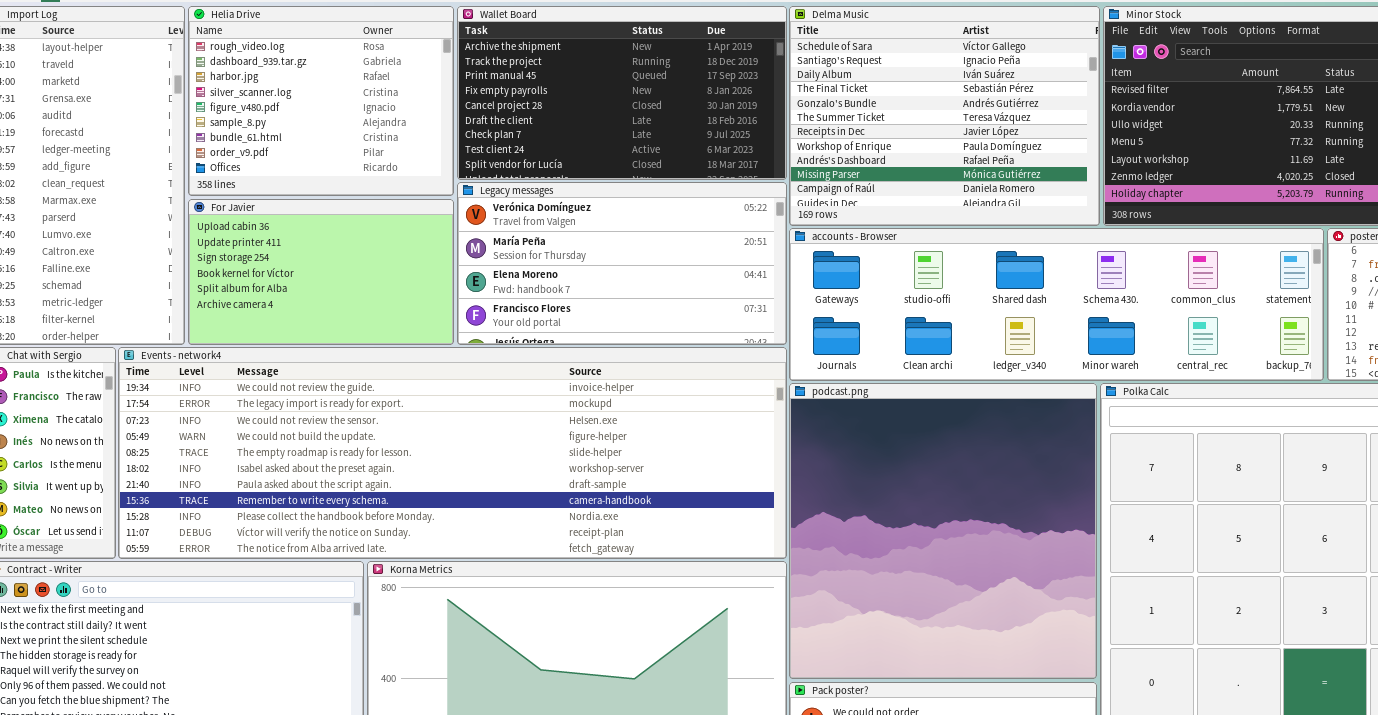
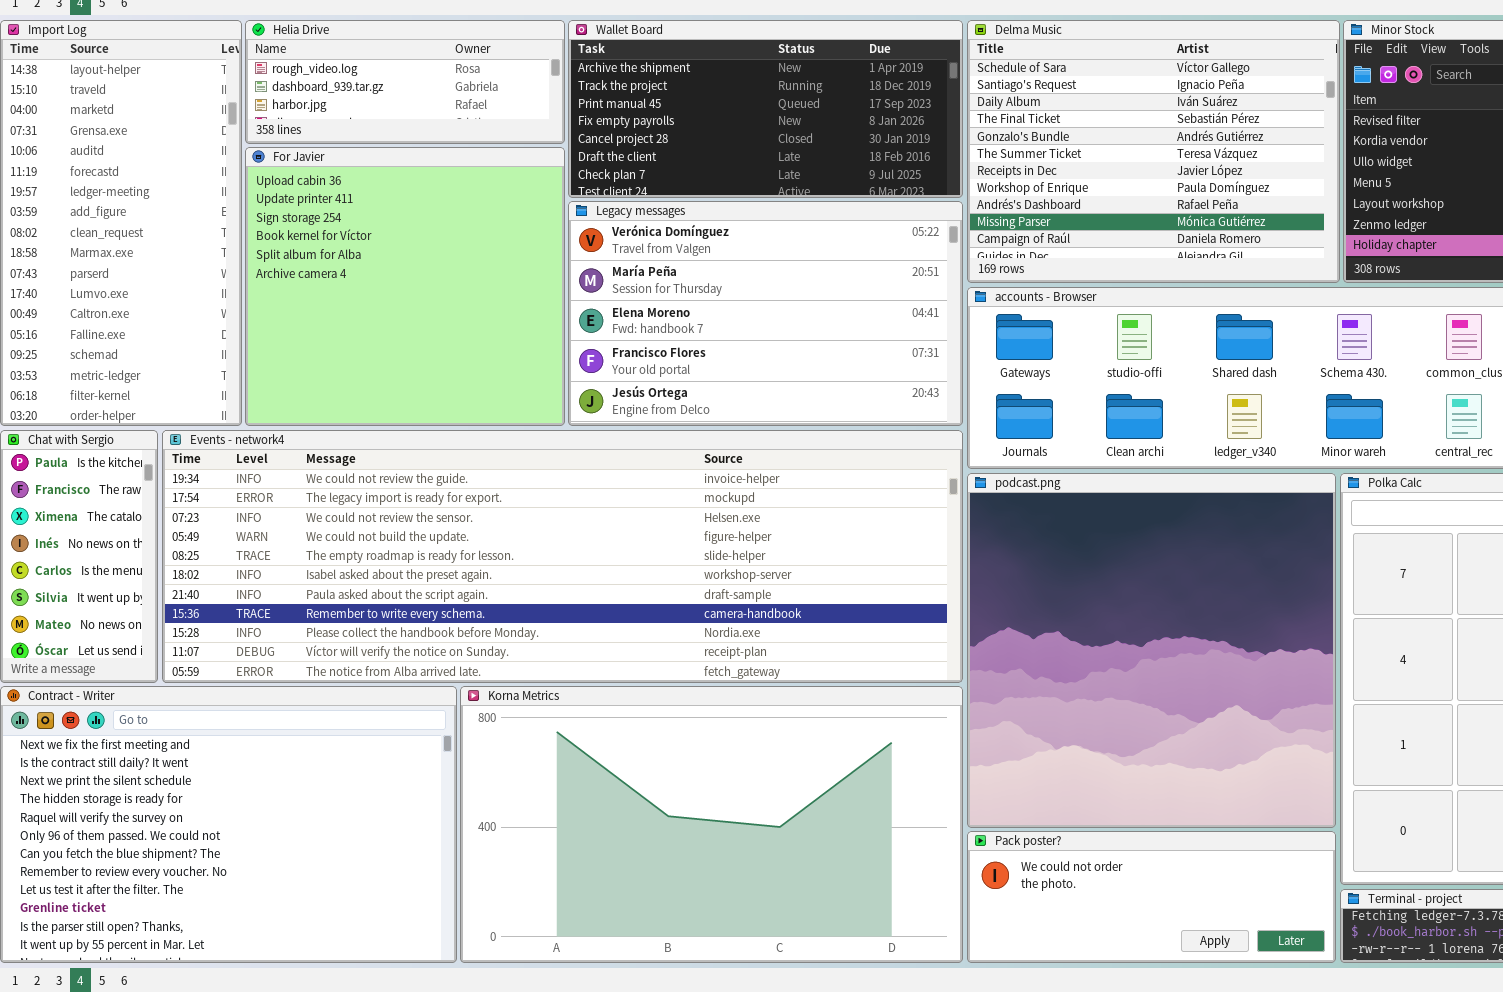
Helia Drive: [188,6,454,196] -> [245,20,565,144], resized
Wallet Board: [457,6,787,180] -> [568,20,963,198], resized
Legacy messages: [457,182,787,345] -> [568,201,963,426], resized
For Javier: [188,199,454,345] -> [245,147,565,426], resized

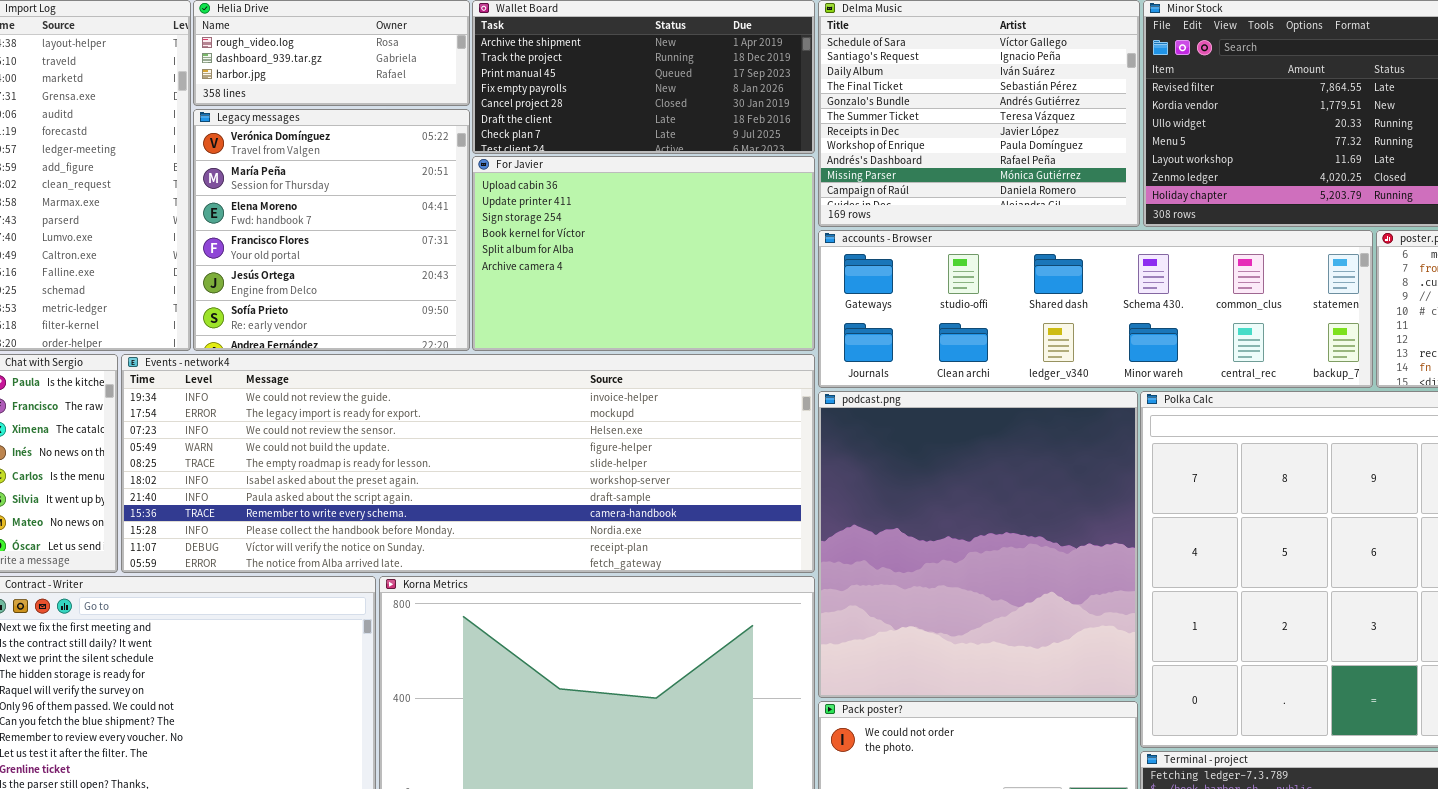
For Javier: [245,147,565,426] -> [472,156,815,351], moved, resized
Legacy messages: [568,201,963,426] -> [193,109,470,351], moved, resized

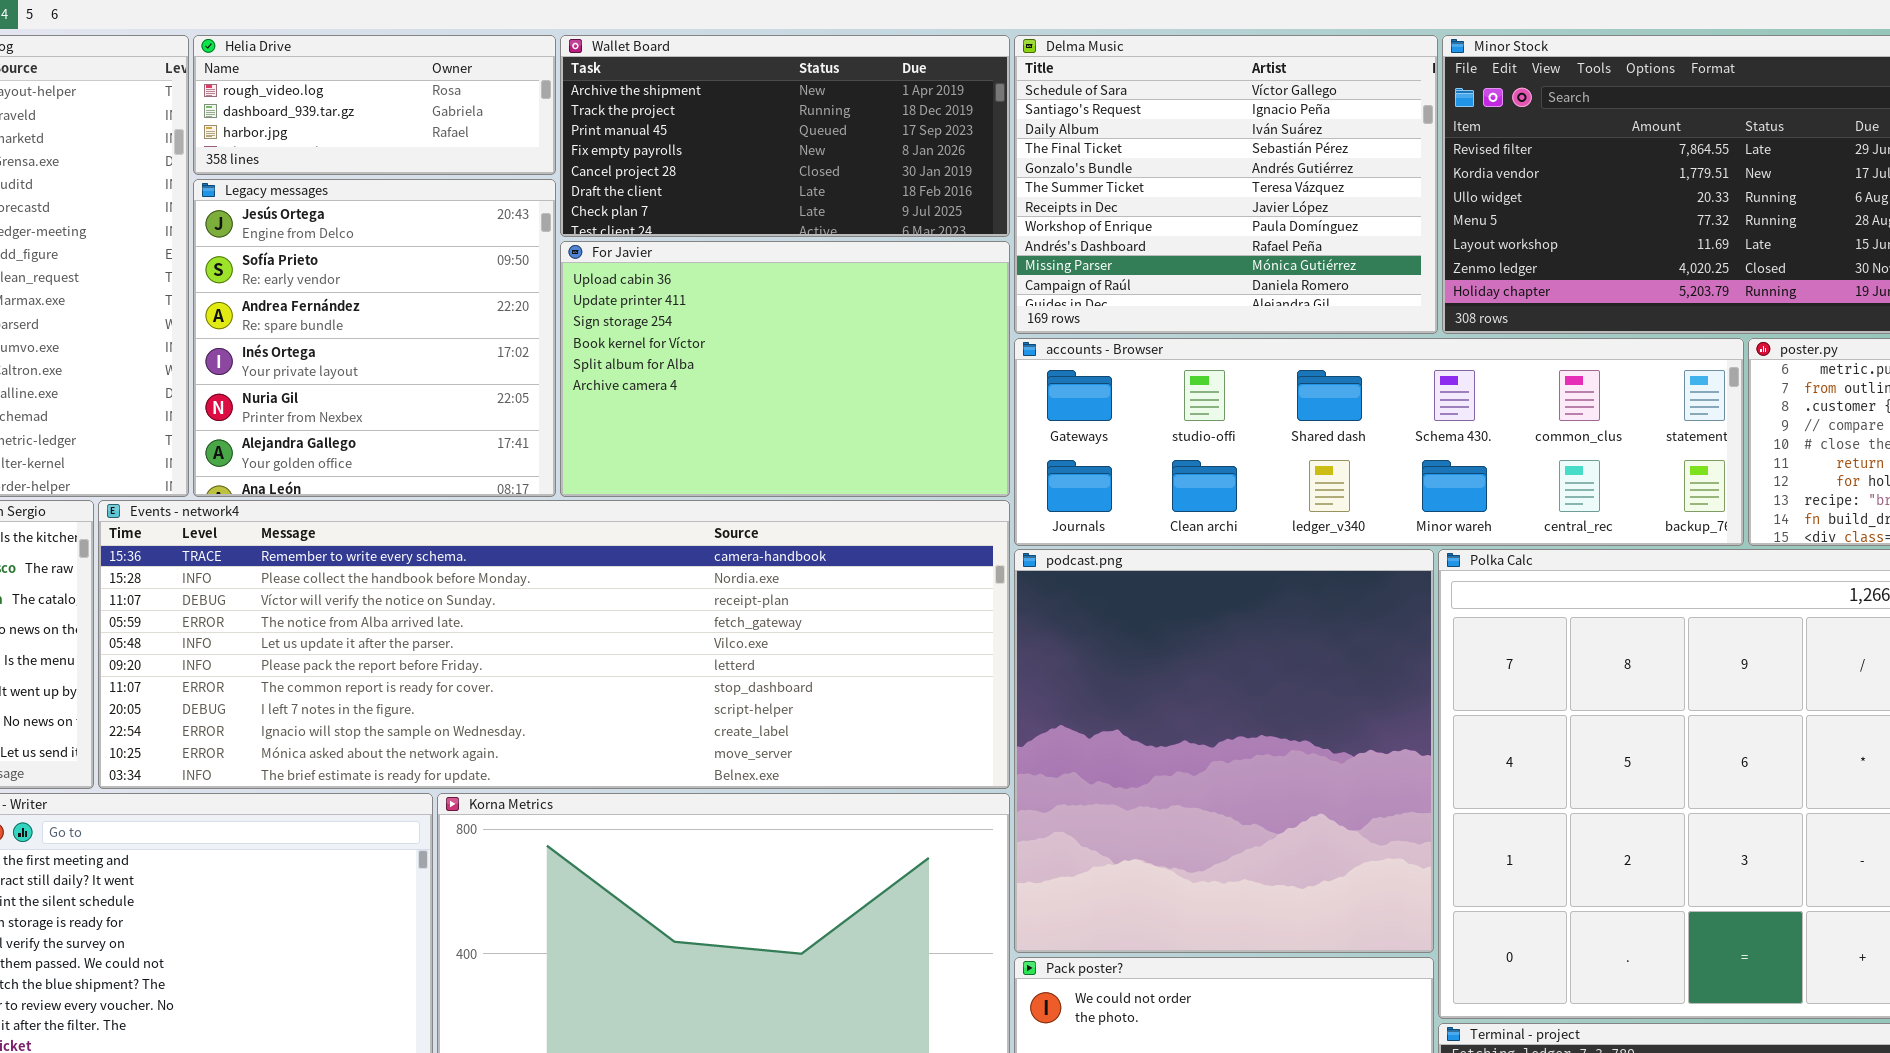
Legacy messages: [193,109,470,351] -> [193,179,556,497], scrolled down 4 rows
Events - network4: [121,354,815,573] -> [98,500,1010,789], scrolled down 7 rows

